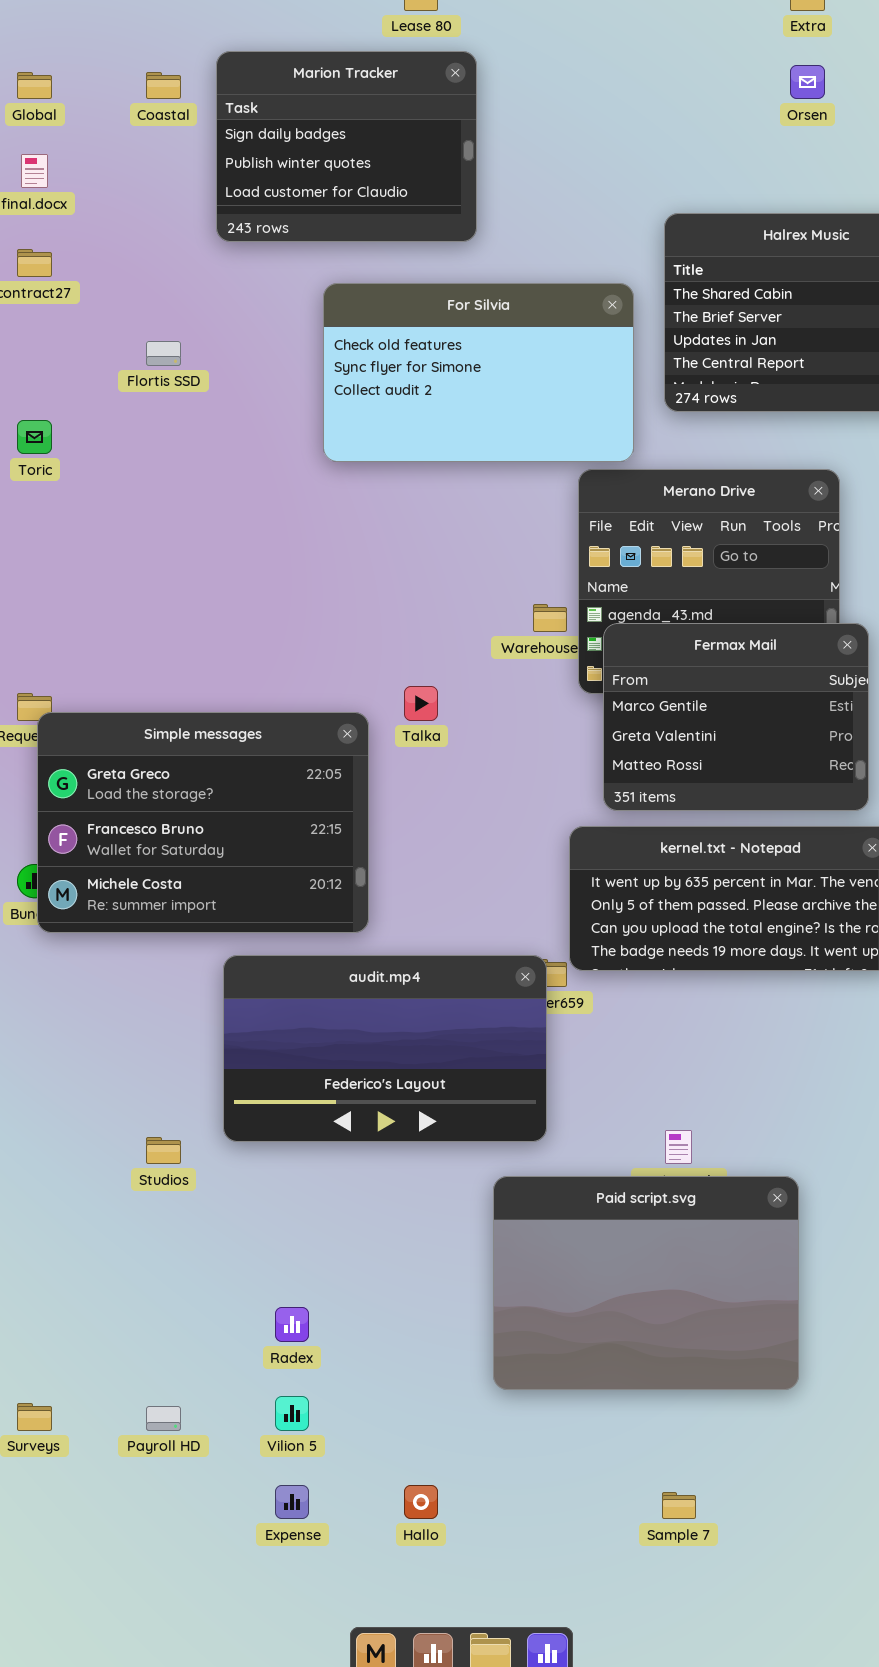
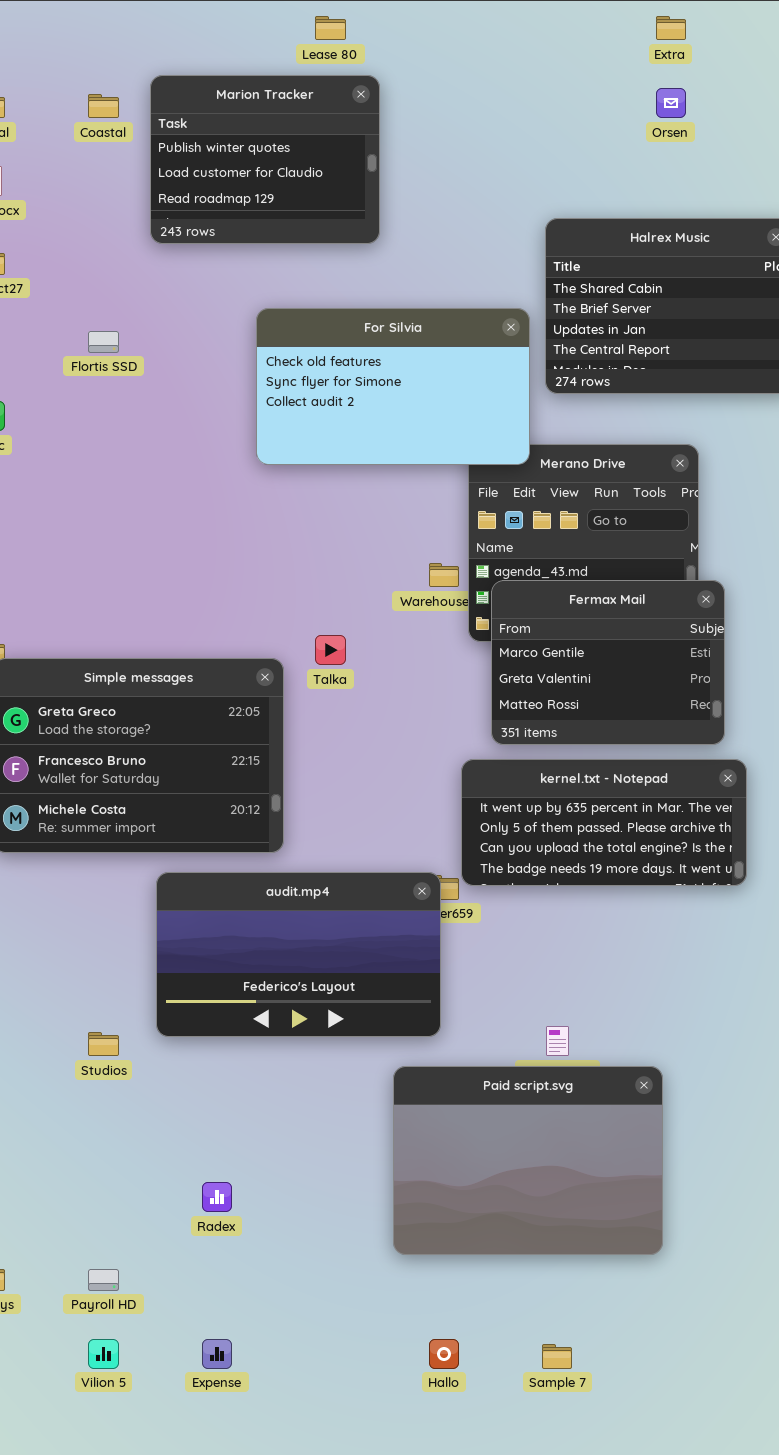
Marion Tracker: [216,51,477,242] -> [150,75,380,244], scrolled down 1 row
For Silvia: [323,283,634,462] -> [256,308,530,465], moved
Vilion 5: [275,1396,309,1431] -> [88,1339,119,1369], moved
Hallo: [404,1485,438,1519] -> [429,1339,459,1369], moved

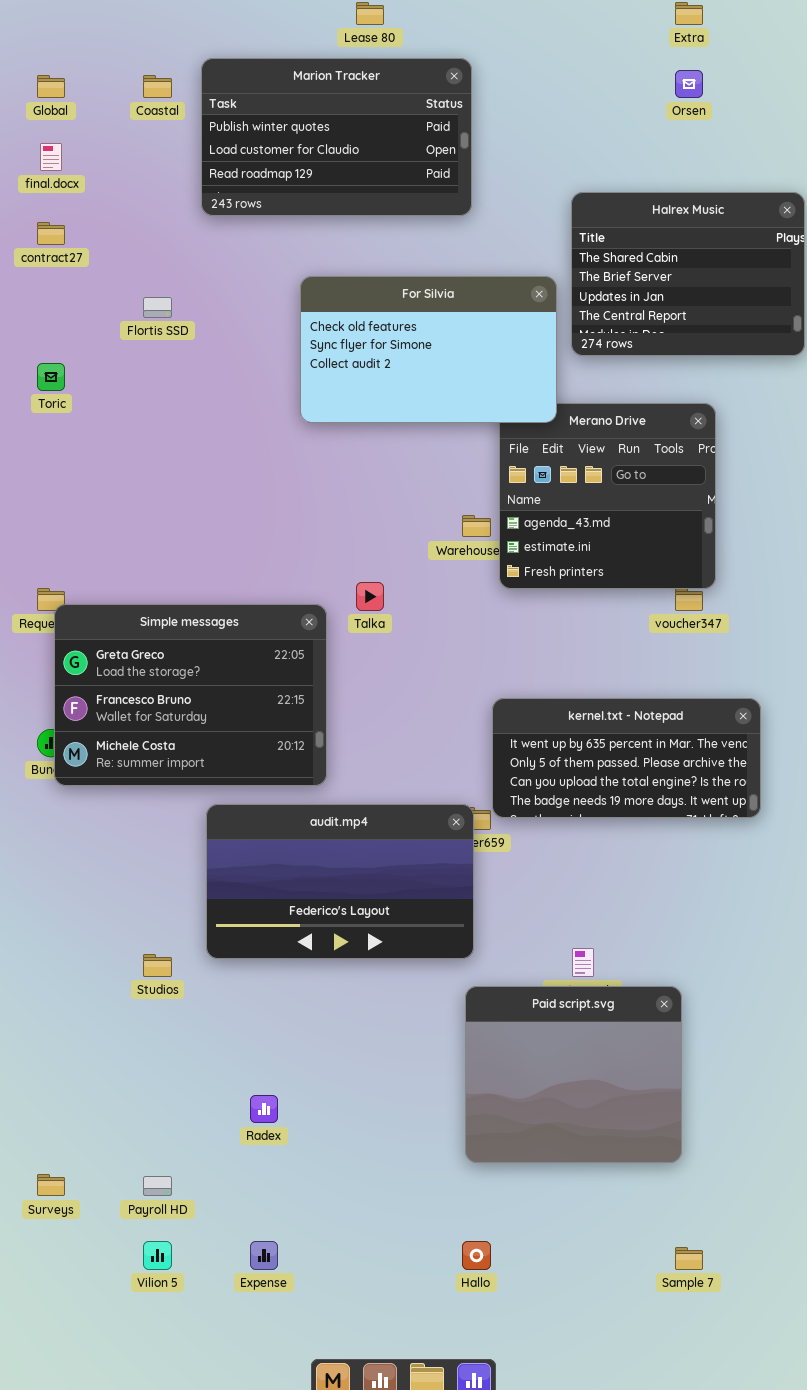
Marion Tracker: [150,75,380,244] -> [201,58,472,216], resized
Fermax Mail: [491,580,725,745] -> none, closed
Paid script.svg: [393,1066,663,1255] -> [465,986,682,1163], resized
Sample 7: [542,1344,572,1369] -> [675,1247,703,1270], moved

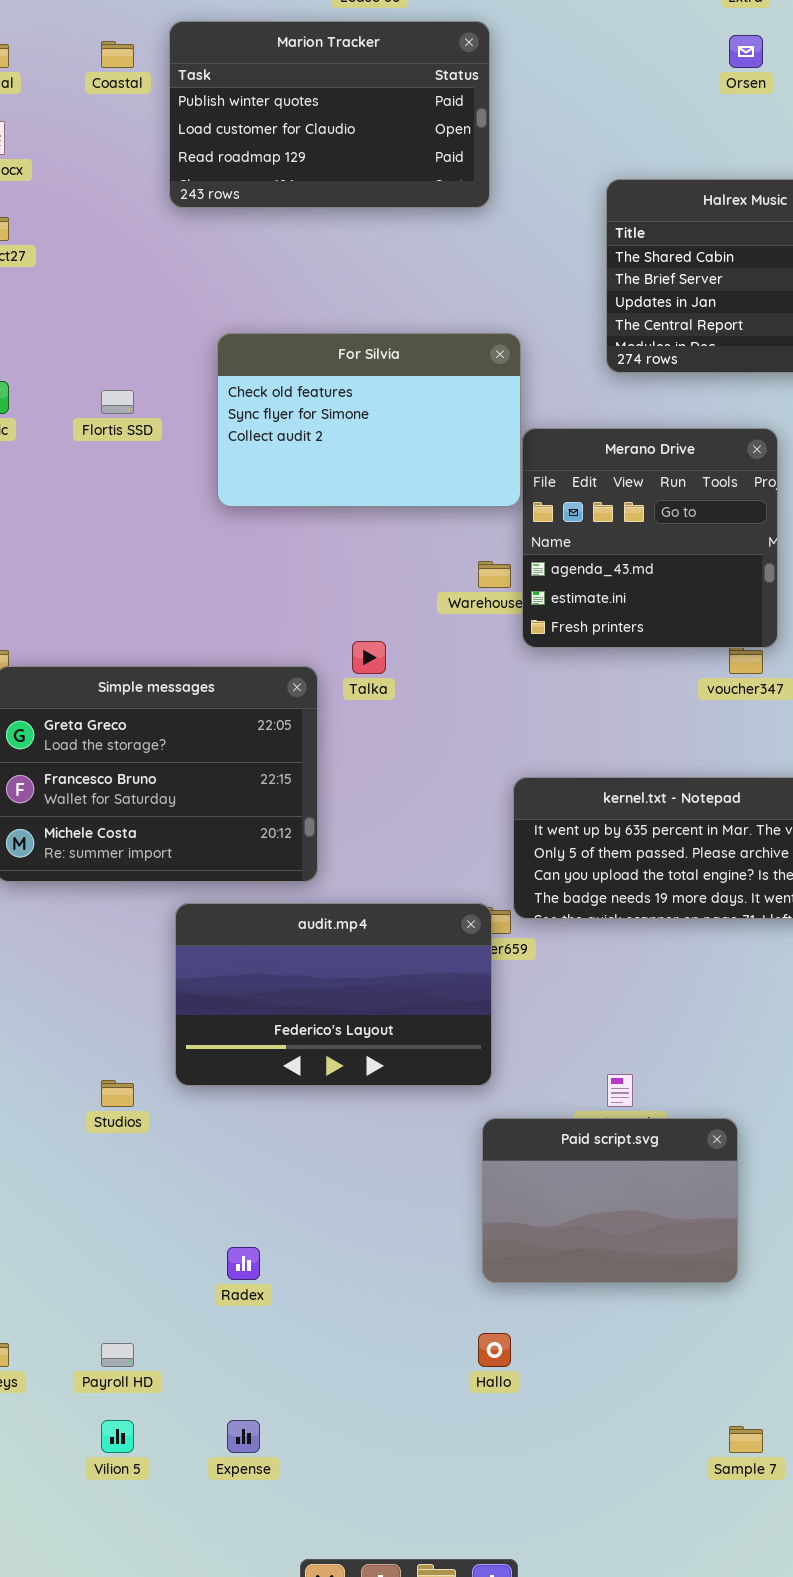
For Silvia: [300,276,557,423] -> [217,333,521,507], moved
Flortis SSD: [143,297,172,318] -> [101,390,134,414], moved
Paid script.svg: [465,986,682,1163] -> [482,1118,738,1283], resized
Hallo: [462,1241,491,1270] -> [478,1333,511,1367], moved

